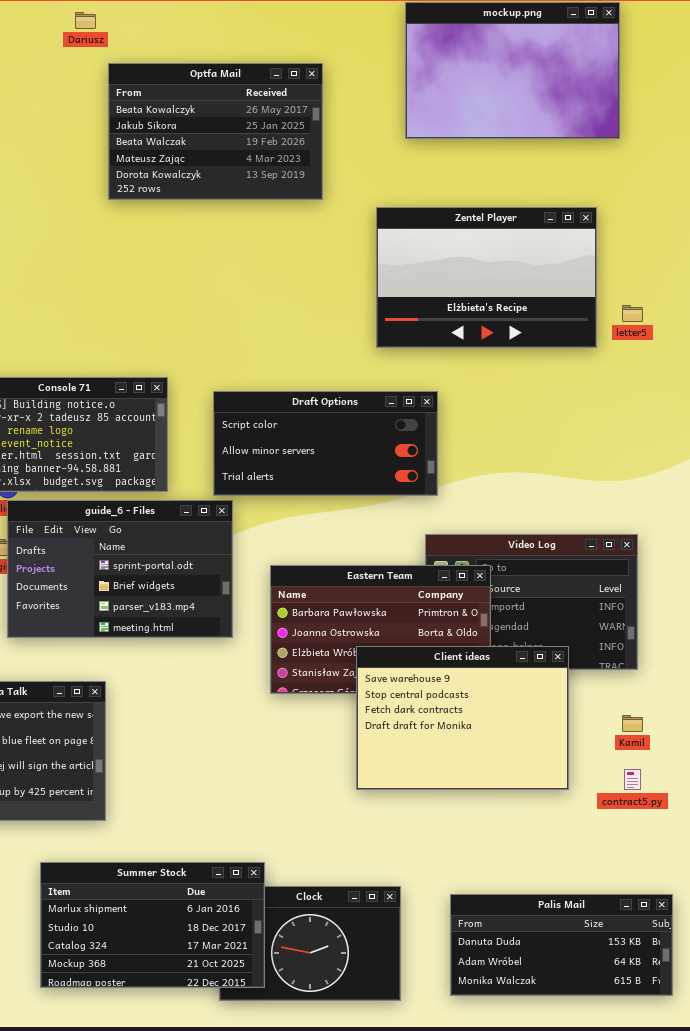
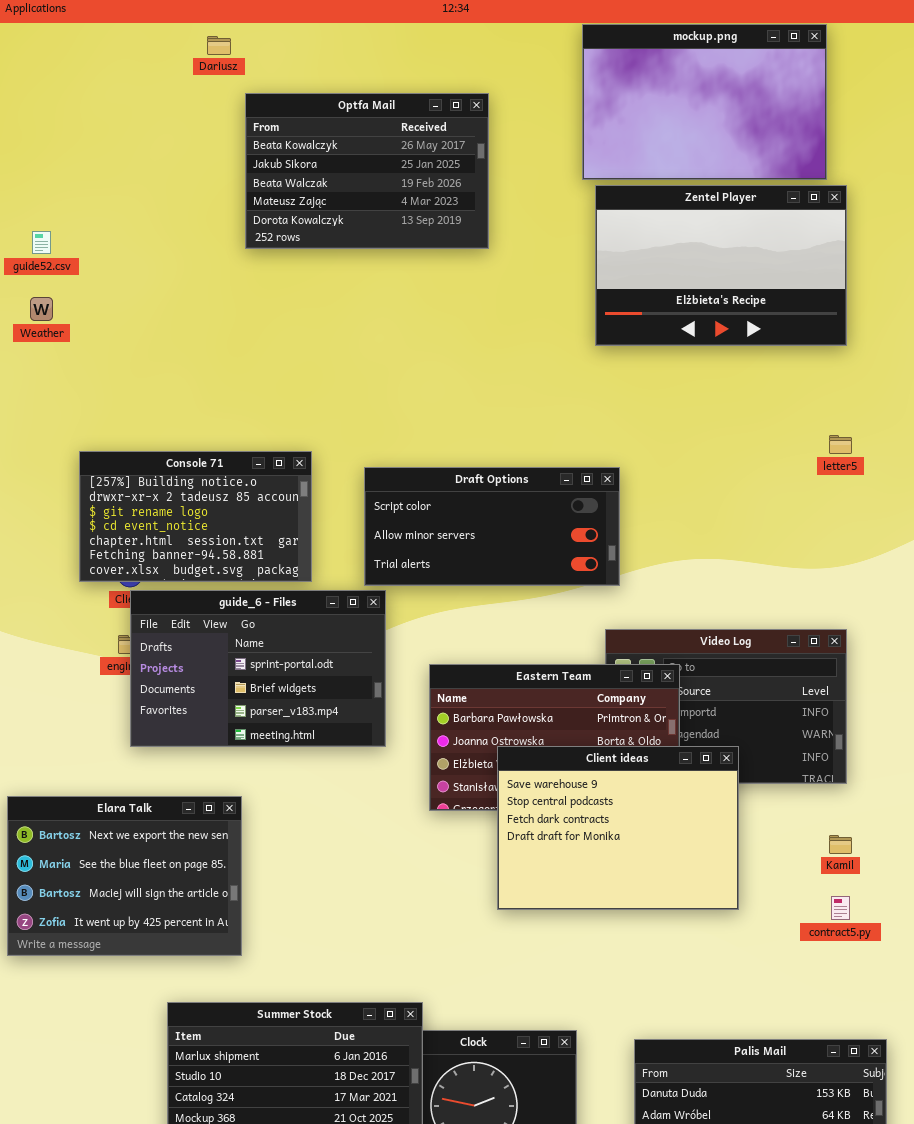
Zentel Player: [376,207,597,348] -> [595,185,847,346], moved
letter5: [622,305,643,322] -> [829,435,852,454], moved
Client ideas: [356,646,569,790] -> [497,746,739,910], moved

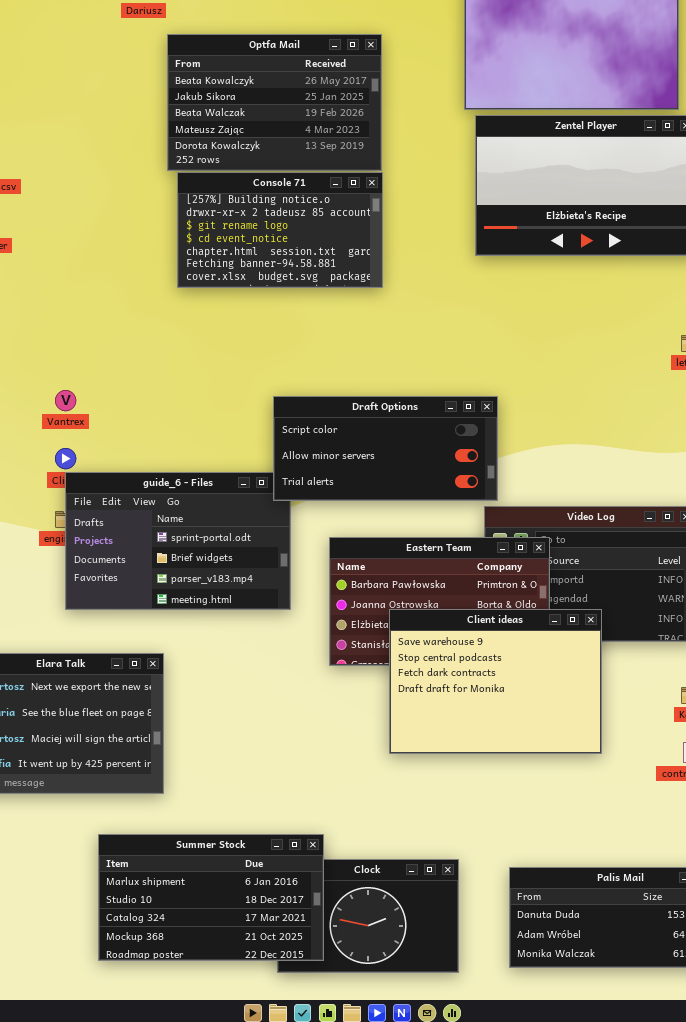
Console 71: [79,451,312,582] -> [177,172,383,288], moved
Draft Options: [364,467,620,586] -> [273,396,498,501], moved

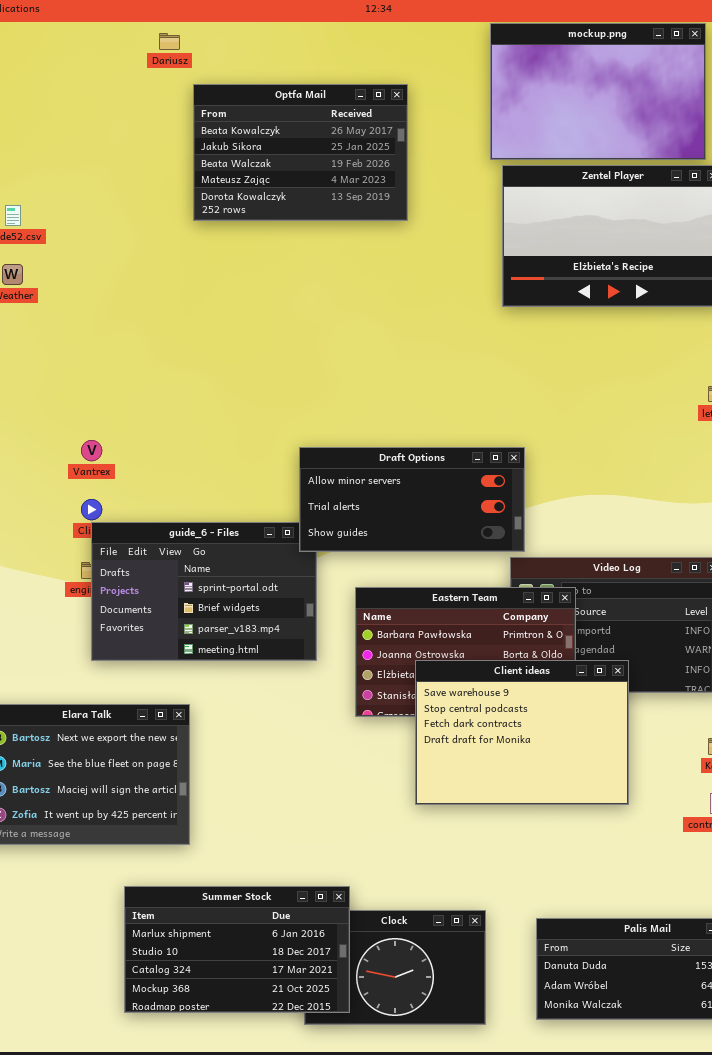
Console 71: [177,172,383,288] -> none, closed
Draft Options: [273,396,498,501] -> [299,447,525,552], scrolled down 1 row

